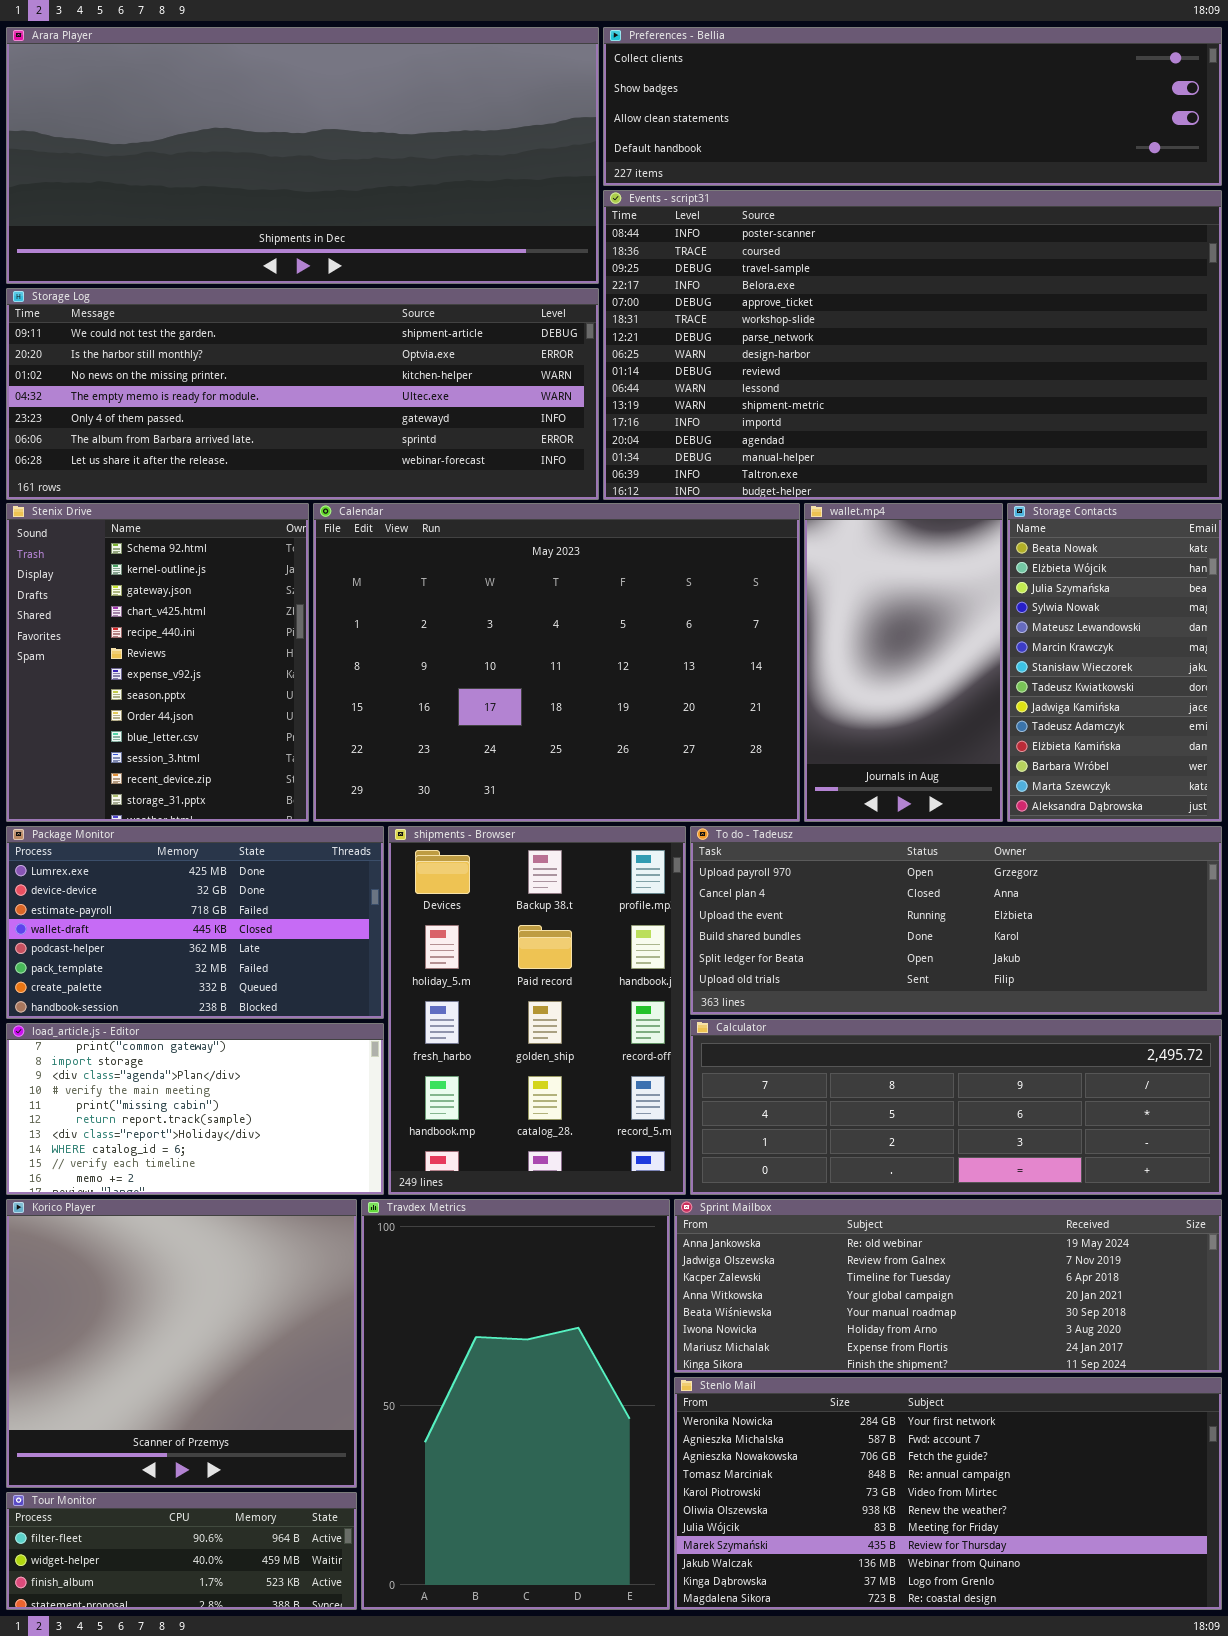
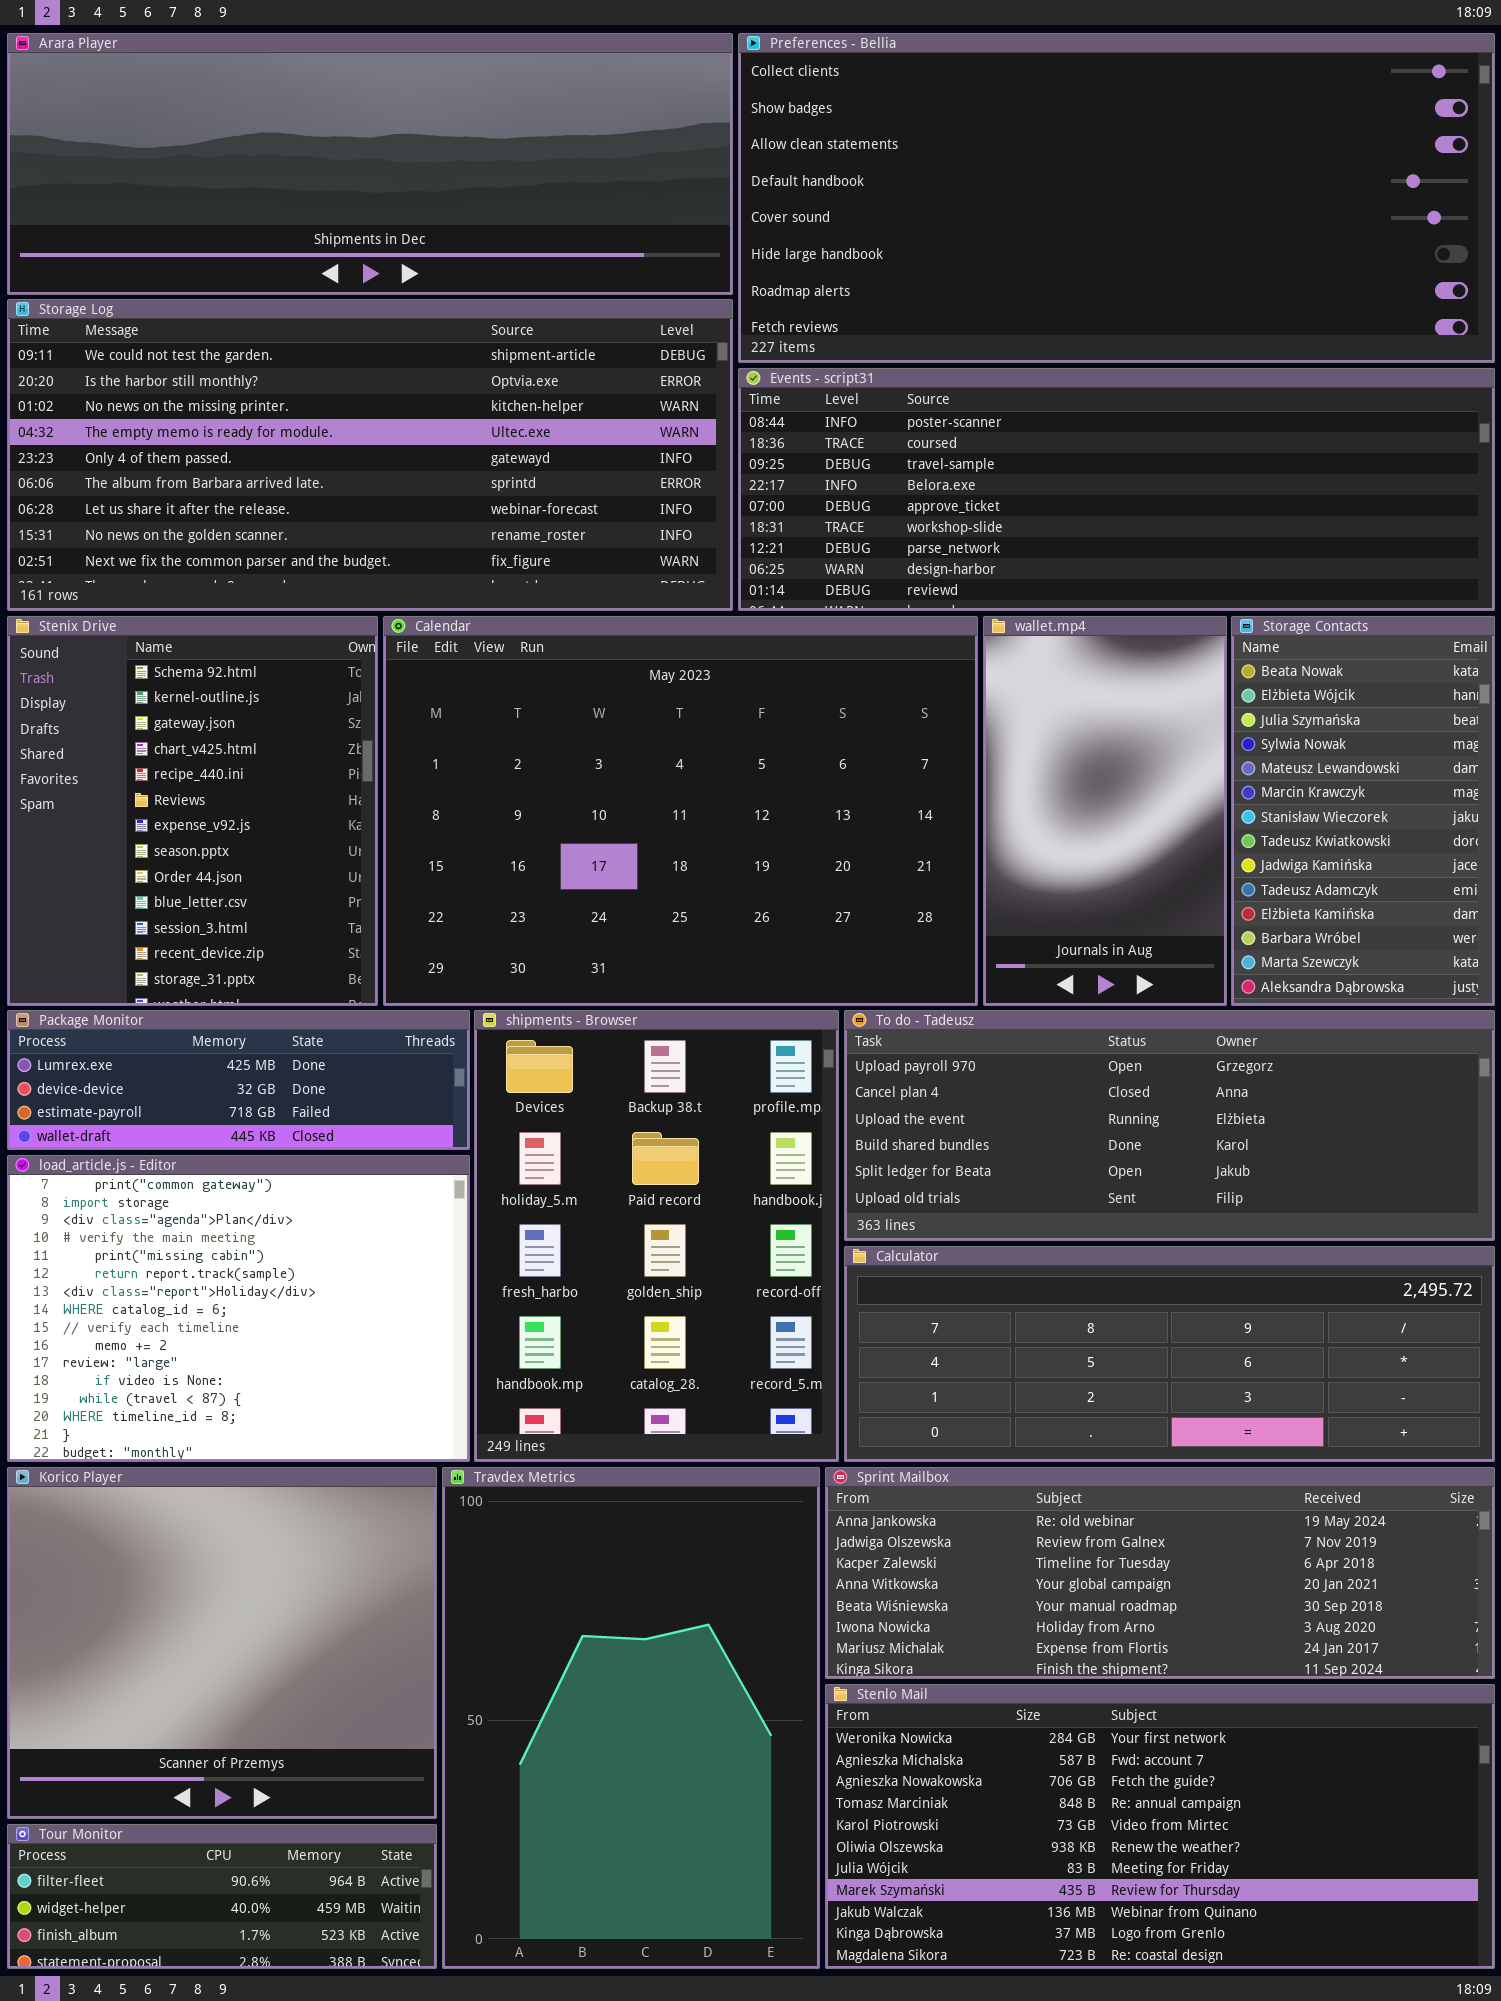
Arara Player: [6,27,599,284] -> [7,33,733,295], resized
Preferences - Bellia: [603,27,1222,186] -> [738,33,1495,363], resized
Events - script31: [603,190,1222,500] -> [738,368,1495,611], resized
Storage Log: [6,288,599,500] -> [7,299,733,611], resized
Package Monitor: [6,826,384,1019] -> [7,1010,470,1150], resized
load_article.js - Editor: [6,1023,384,1195] -> [7,1155,470,1462], resized

